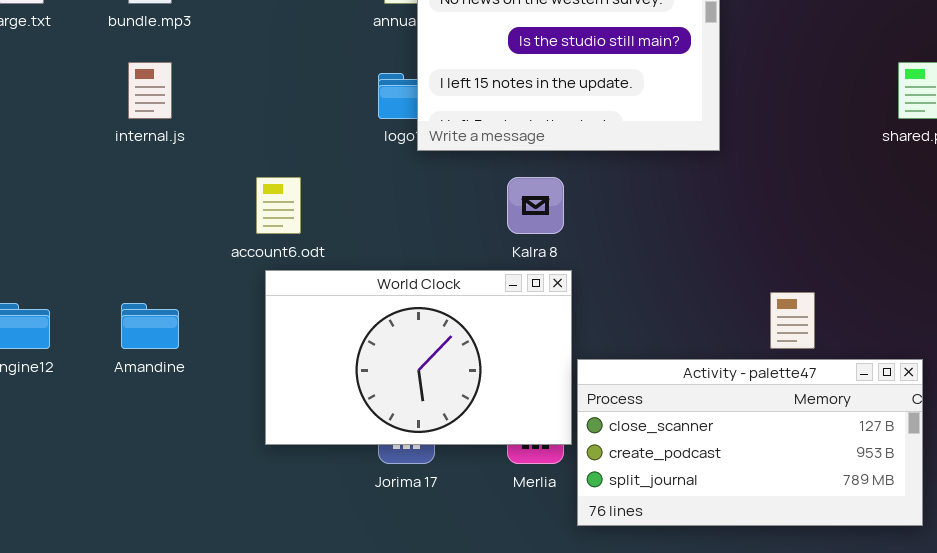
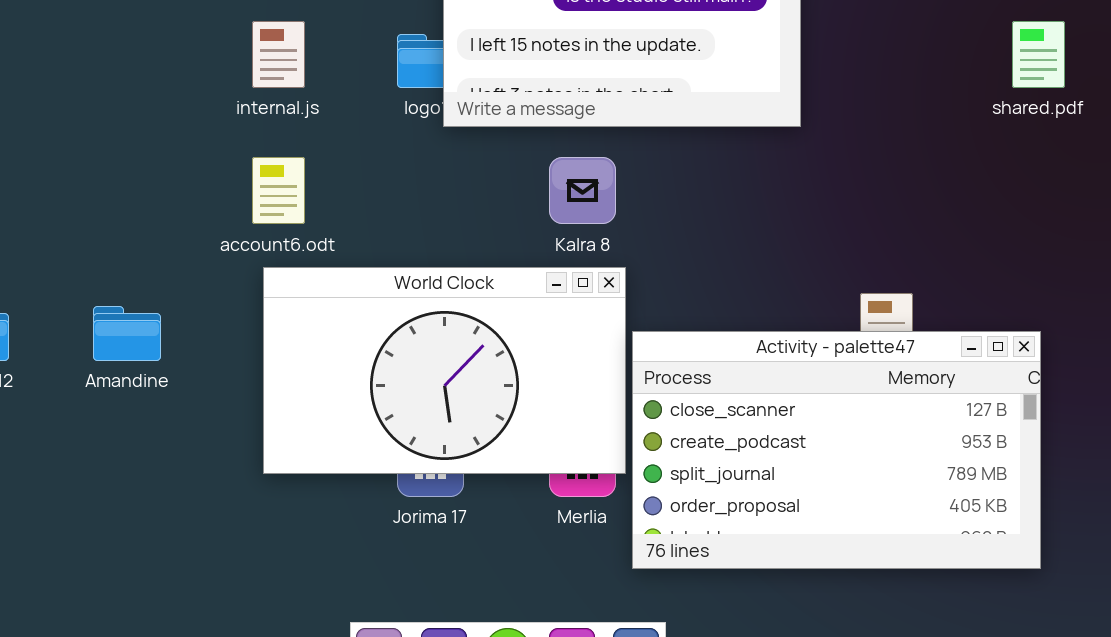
internal.js: [128,62,172,119] -> [252,21,305,88], moved
Activity - palette47: [577,359,923,526] -> [632,331,1041,569], resized

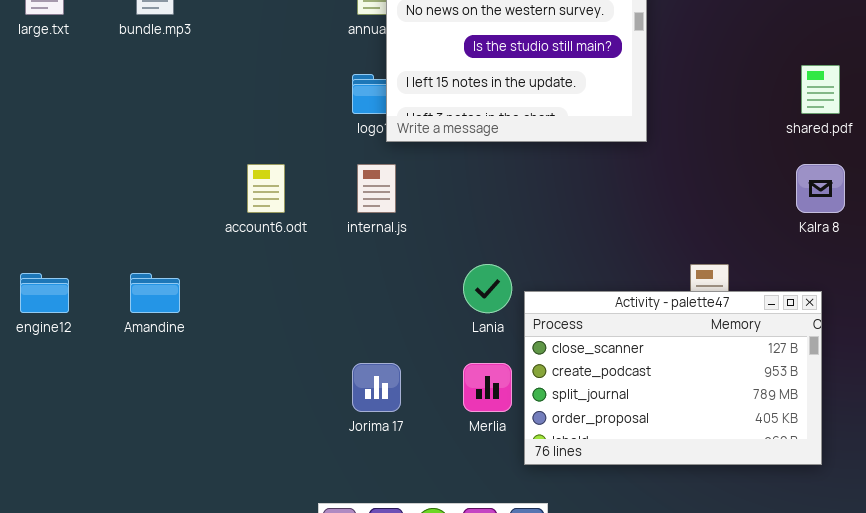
internal.js: [252,21,305,88] -> [357,164,396,213], moved
Kalra 8: [549,157,616,224] -> [796,164,845,213], moved
World Clock: [263,267,626,474] -> none, closed

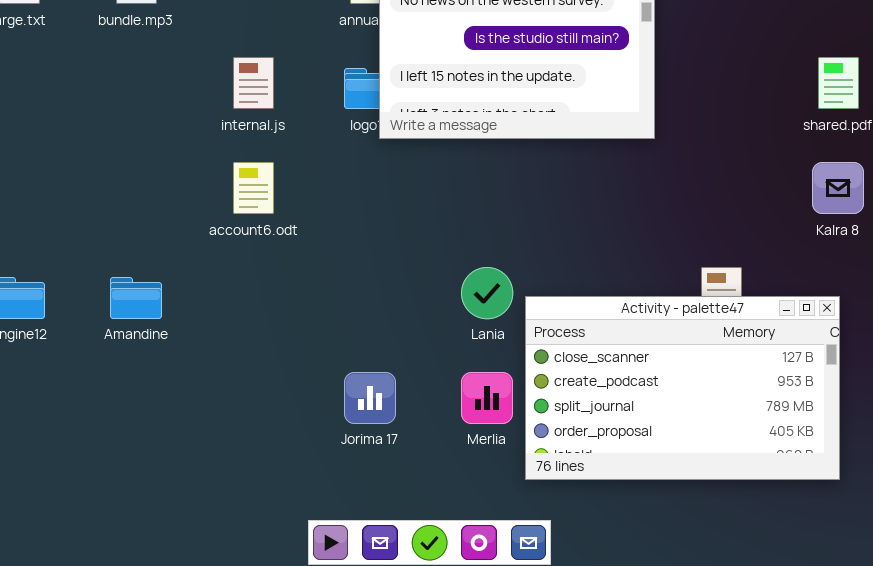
internal.js: [357,164,396,213] -> [233,57,274,109], moved

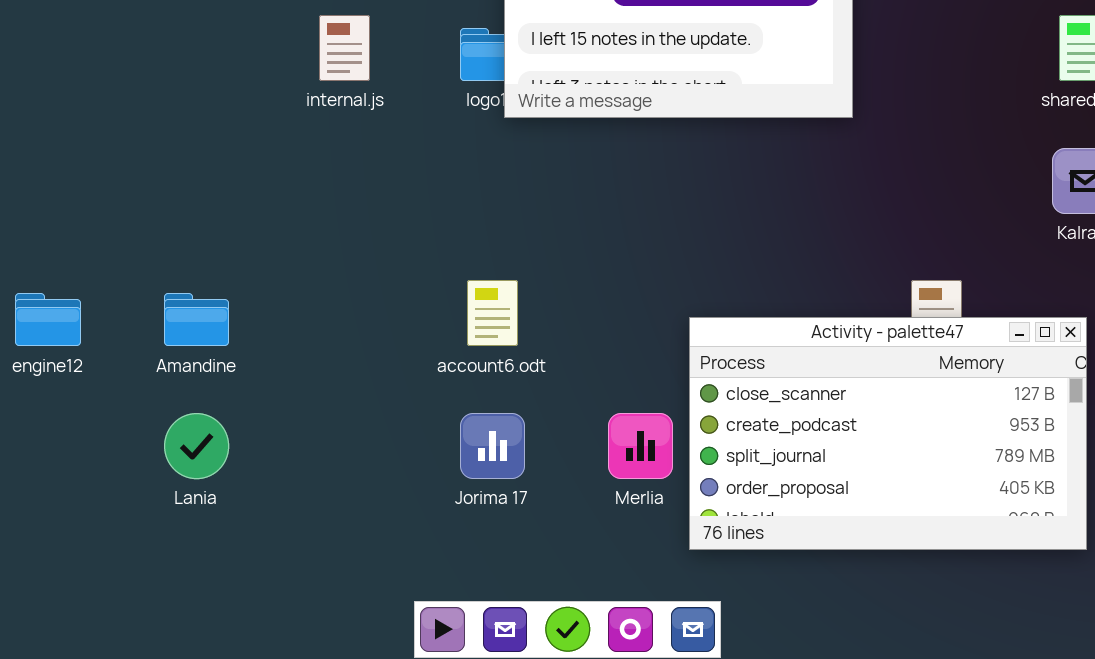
account6.odt: [233,162,274,214] -> [467,280,518,346], moved
Lania: [461,267,513,319] -> [164,413,229,479], moved

